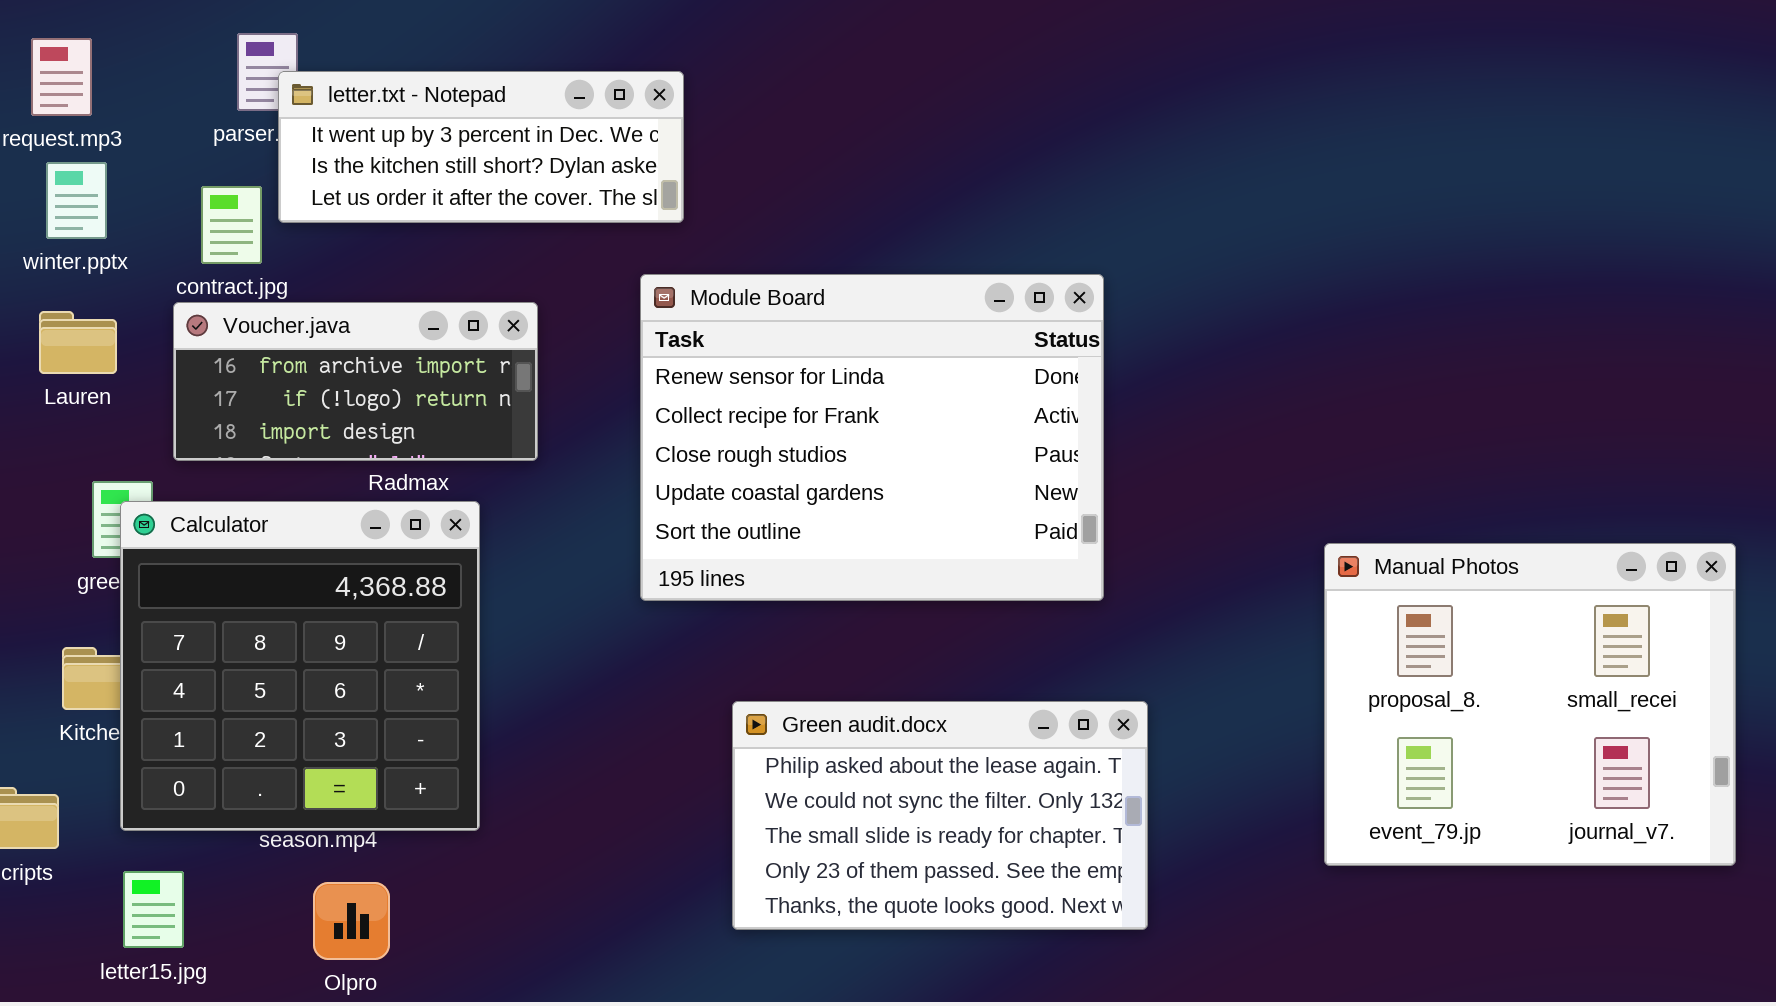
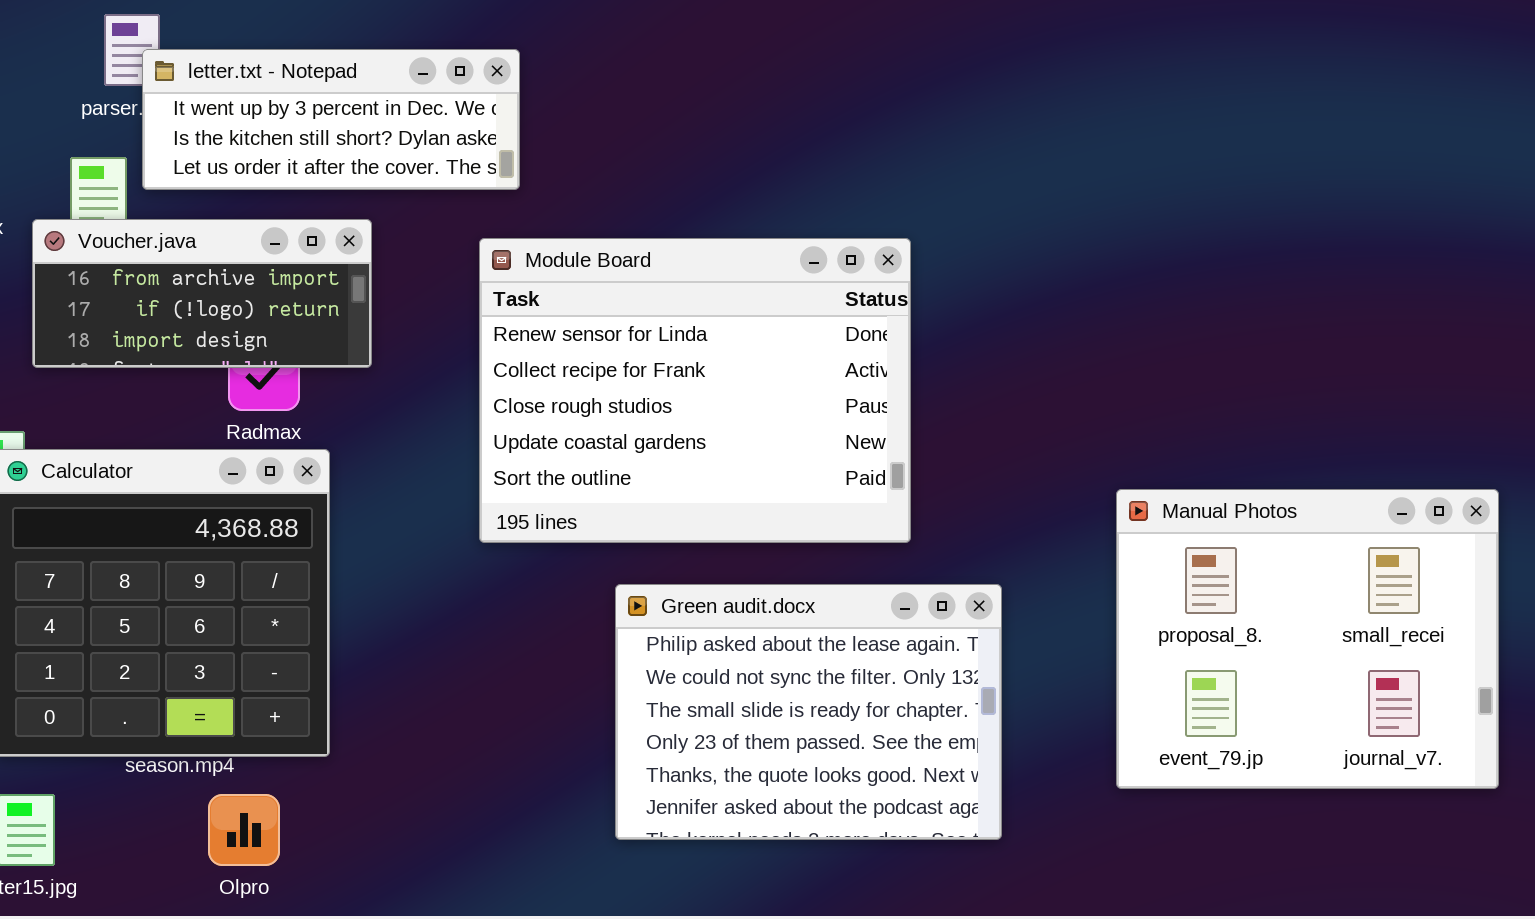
Voucher.java: [173,302,538,461] -> [32,219,372,368], moved
Green audit.docx: [732,701,1148,930] -> [615,584,1002,840], moved, resized
Olpro: [313,882,390,960] -> [208,794,280,866], moved

